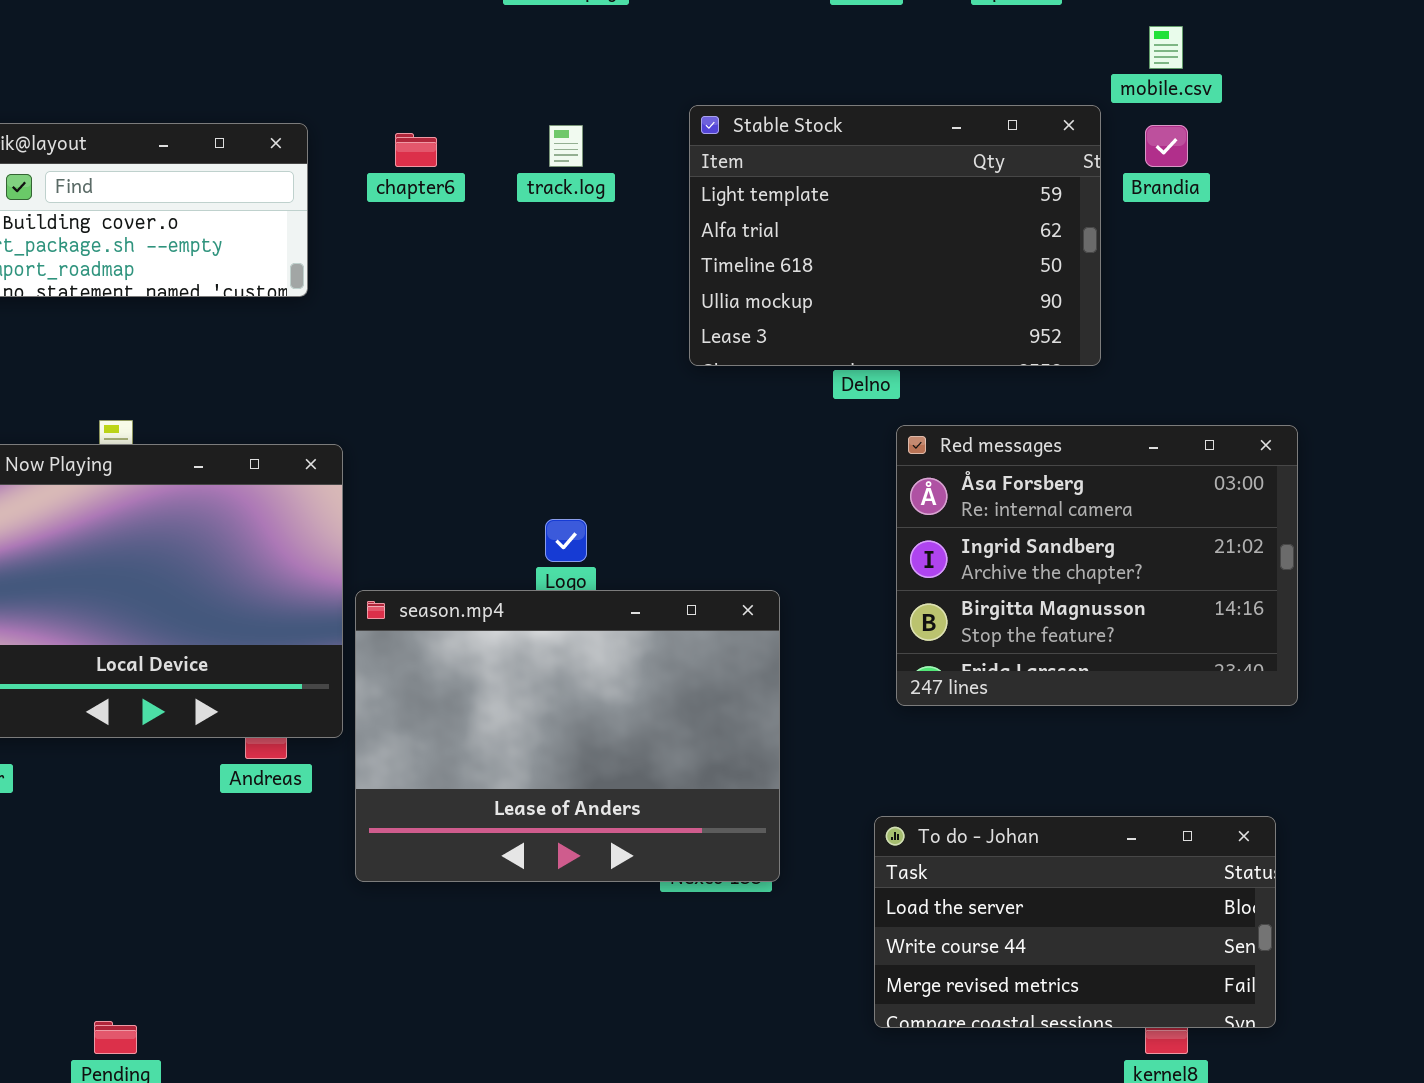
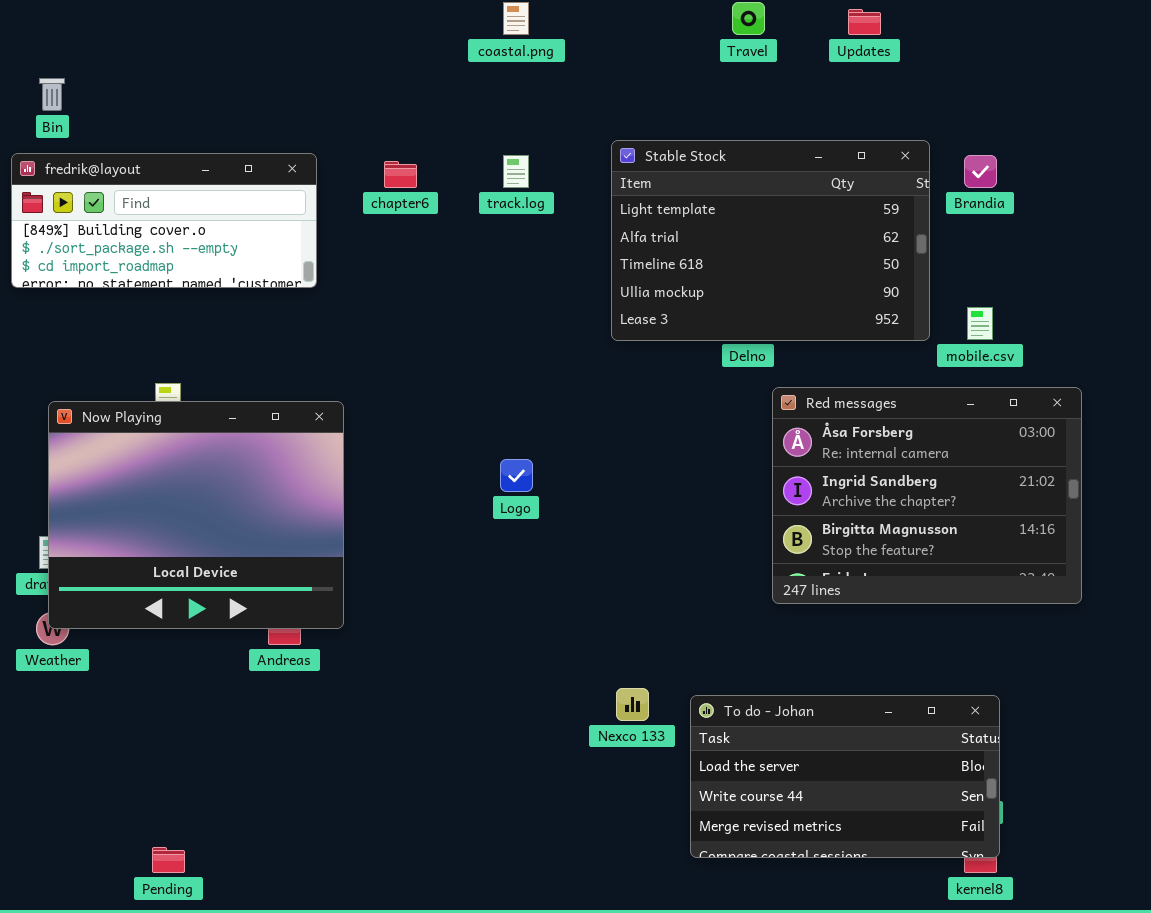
mobile.csv: [1149,26,1183,69] -> [967,307,993,340], moved
season.mp4: [355,590,780,882] -> none, closed
To do - Johan: [874,816,1276,1028] -> [690,695,1000,858], moved

